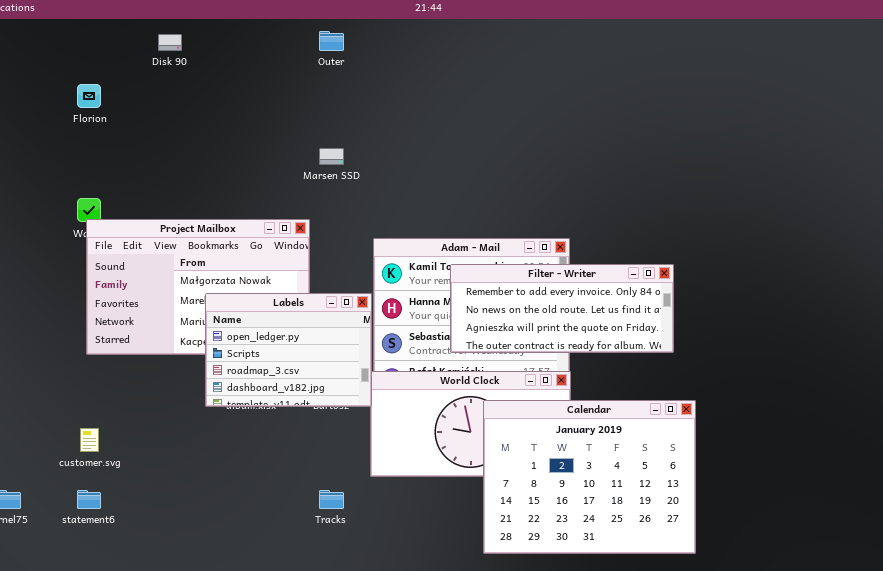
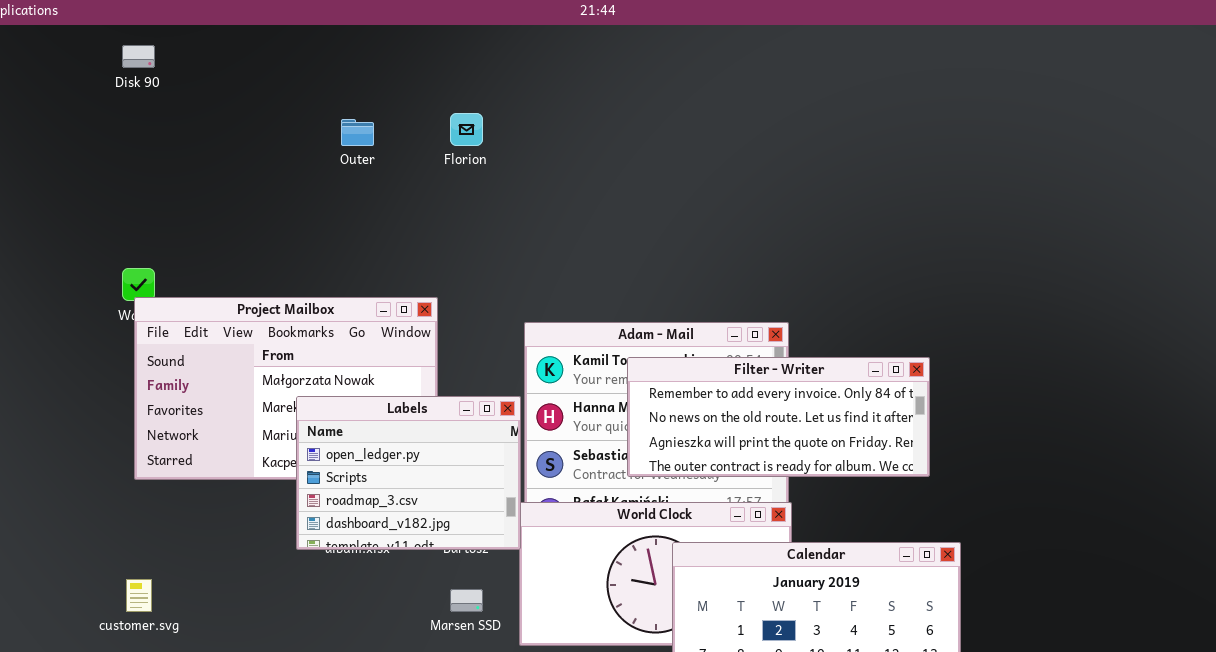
Outer: [319,31,344,51] -> [341,119,374,146], moved
Disk 90: [158,34,182,51] -> [122,45,155,68], moved
Florion: [77,84,101,108] -> [450,113,483,146], moved
Marsen SSD: [319,148,344,165] -> [450,589,483,612], moved

